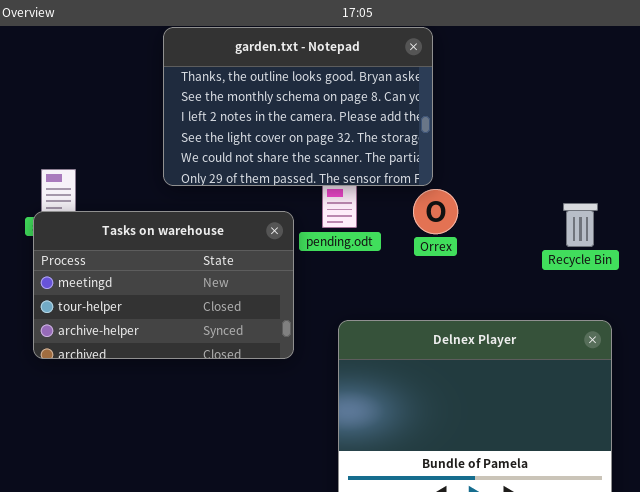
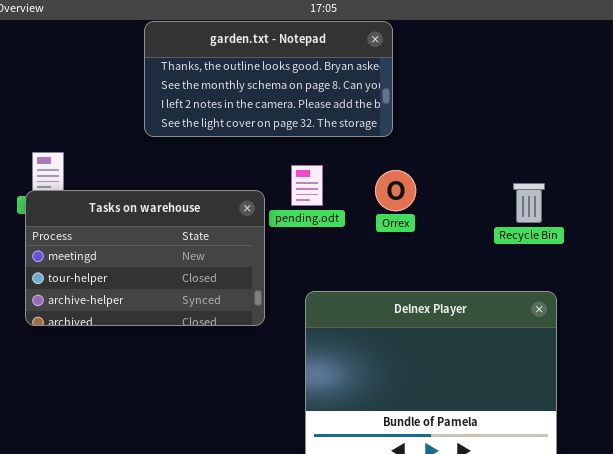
garden.txt - Notepad: [163,27,433,186] -> [144,21,393,137], resized

